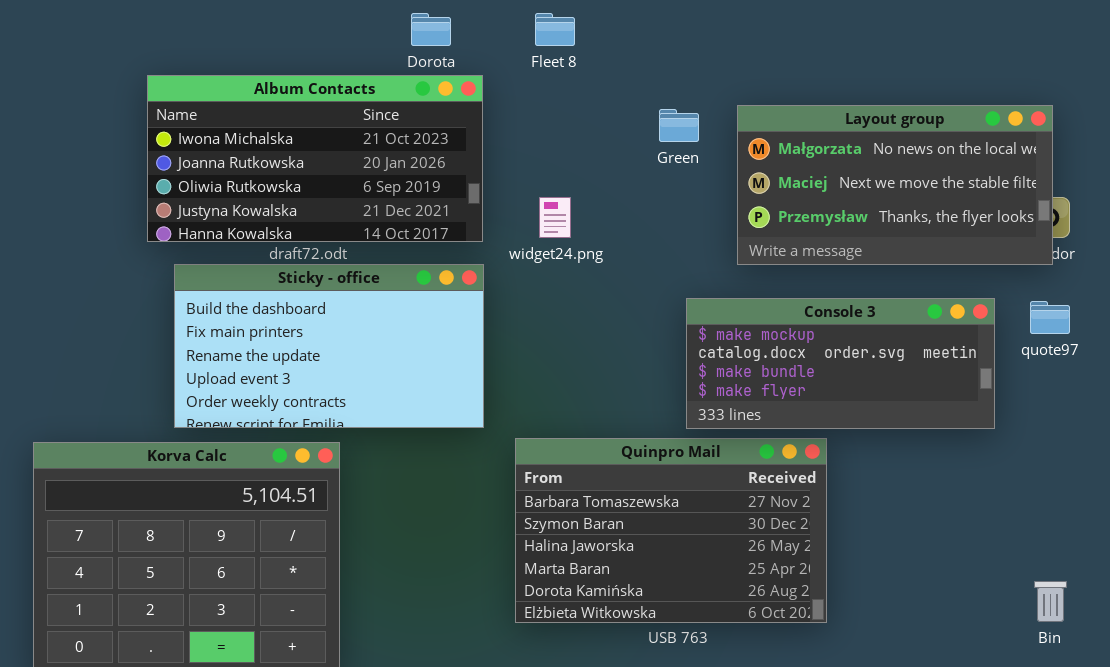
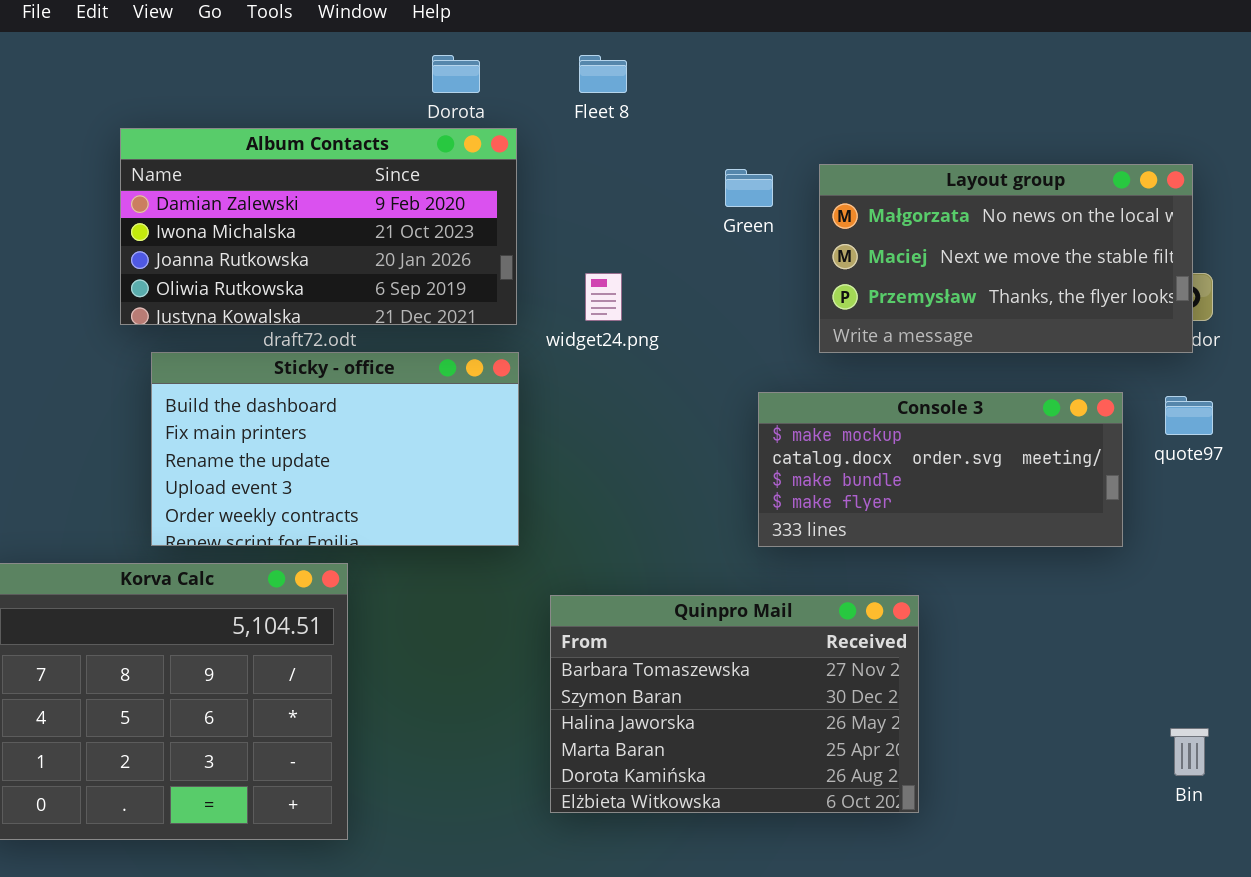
Album Contacts: [147,75,483,242] -> [120,128,517,325], scrolled up 1 row
Quinpro Mail: [515,438,827,623] -> [550,595,919,813], moved

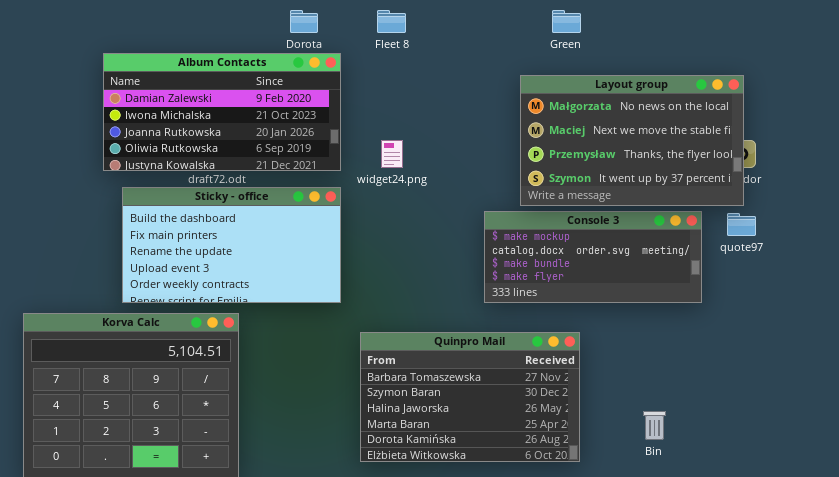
Layout group: [819,164,1193,353] -> [520,75,744,206], resized
Green: [725,169,773,207] -> [552,10,581,33], moved
Bin: [1170,728,1209,776] -> [643,411,666,440], moved

